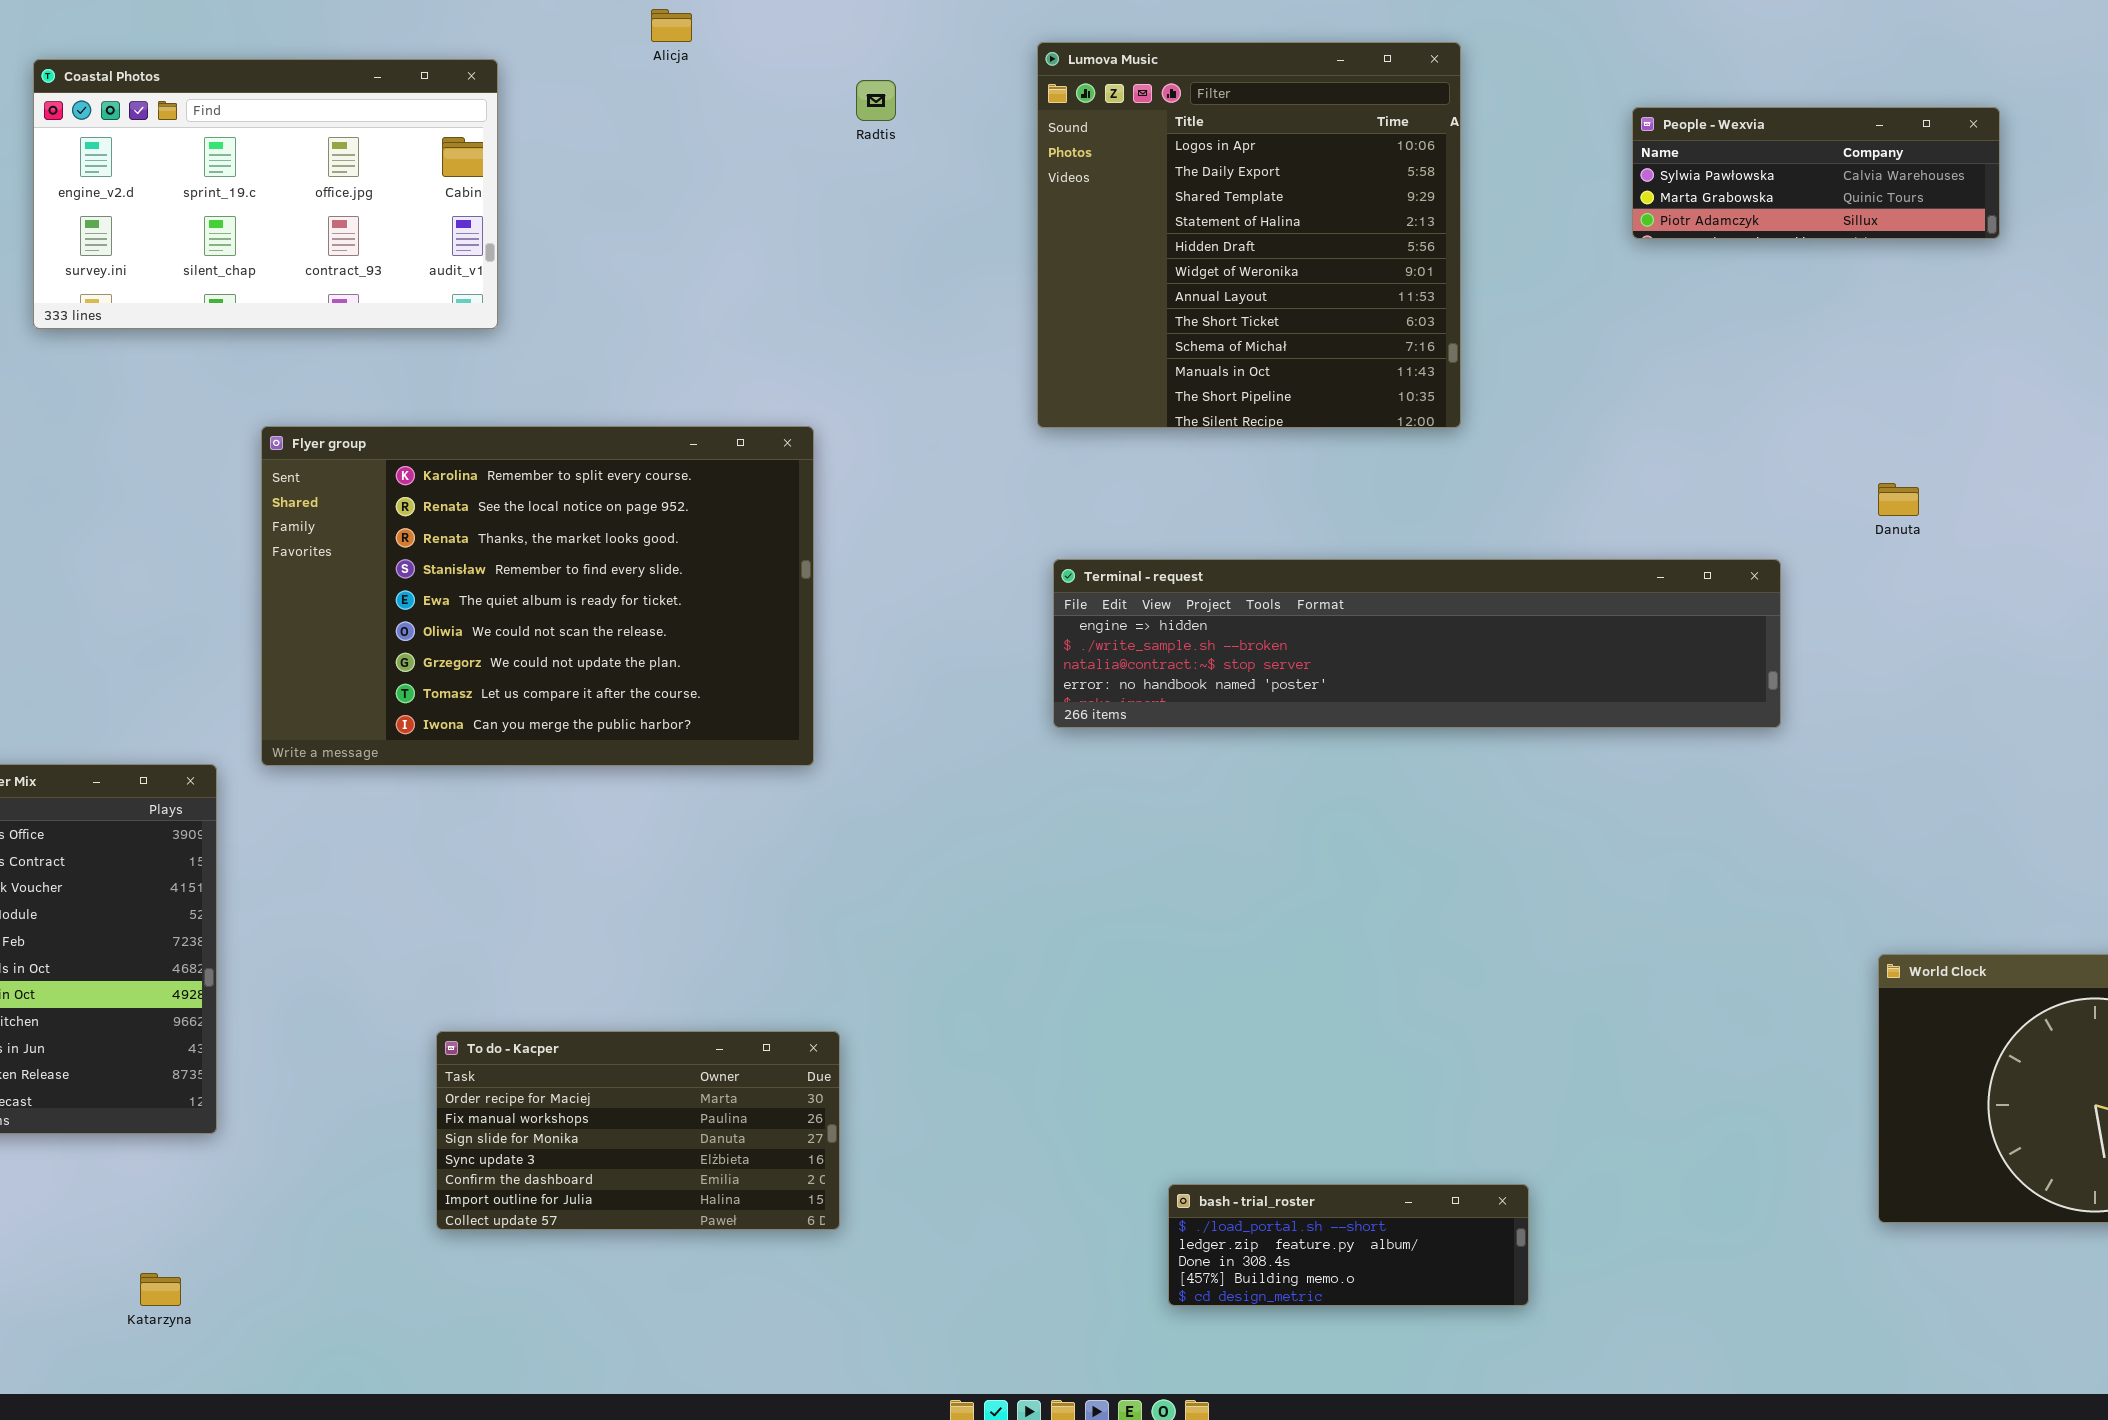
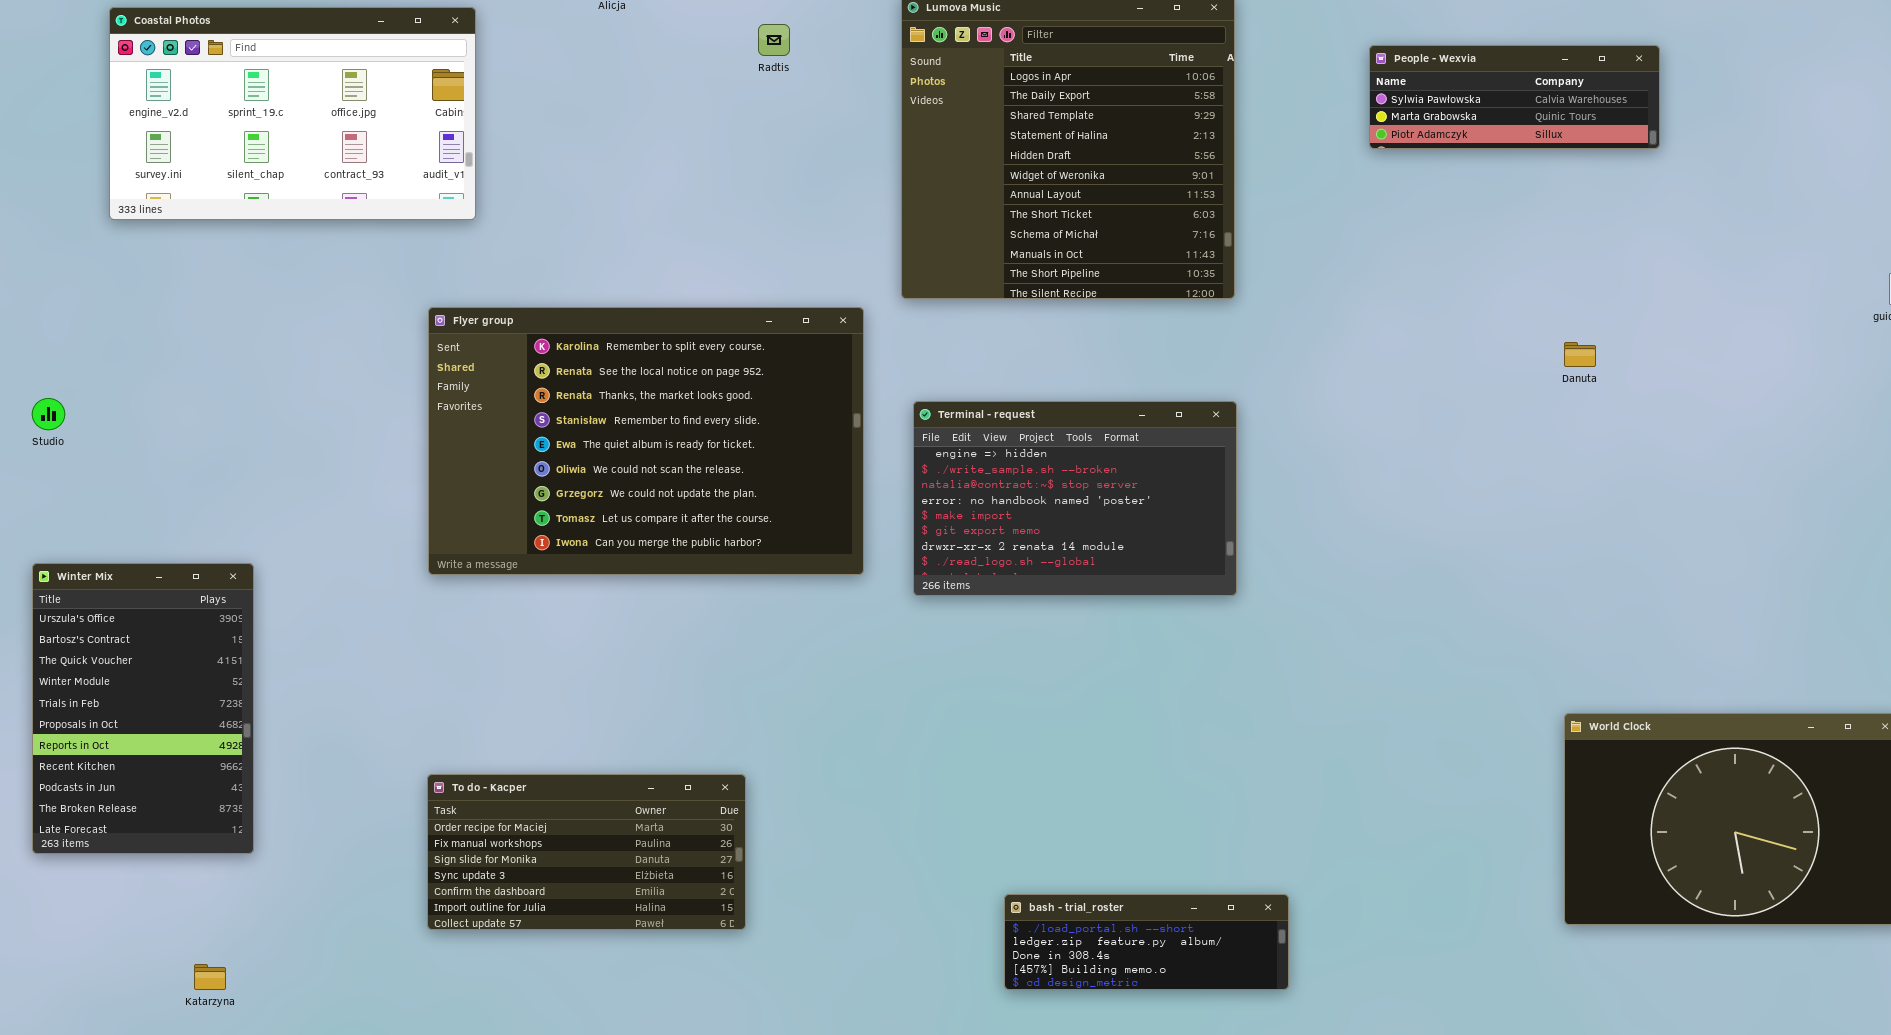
Flyer group: [261,426,814,766] -> [428,307,864,575], moved
Terminal - request: [1053,559,1781,728] -> [913,401,1237,596], resized

